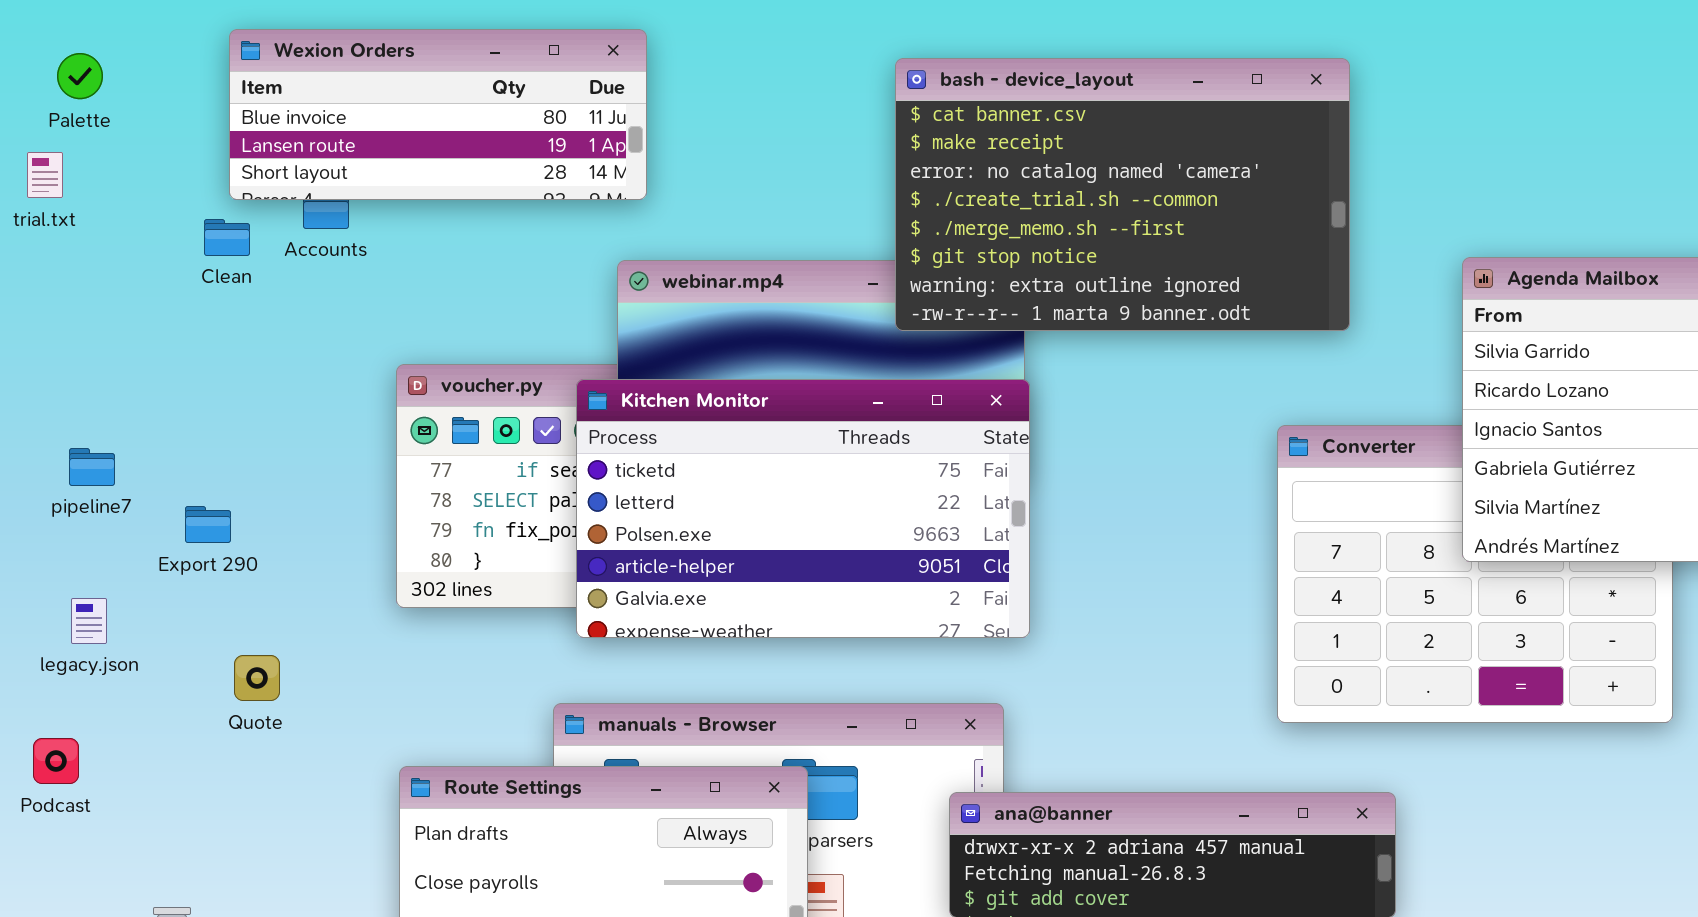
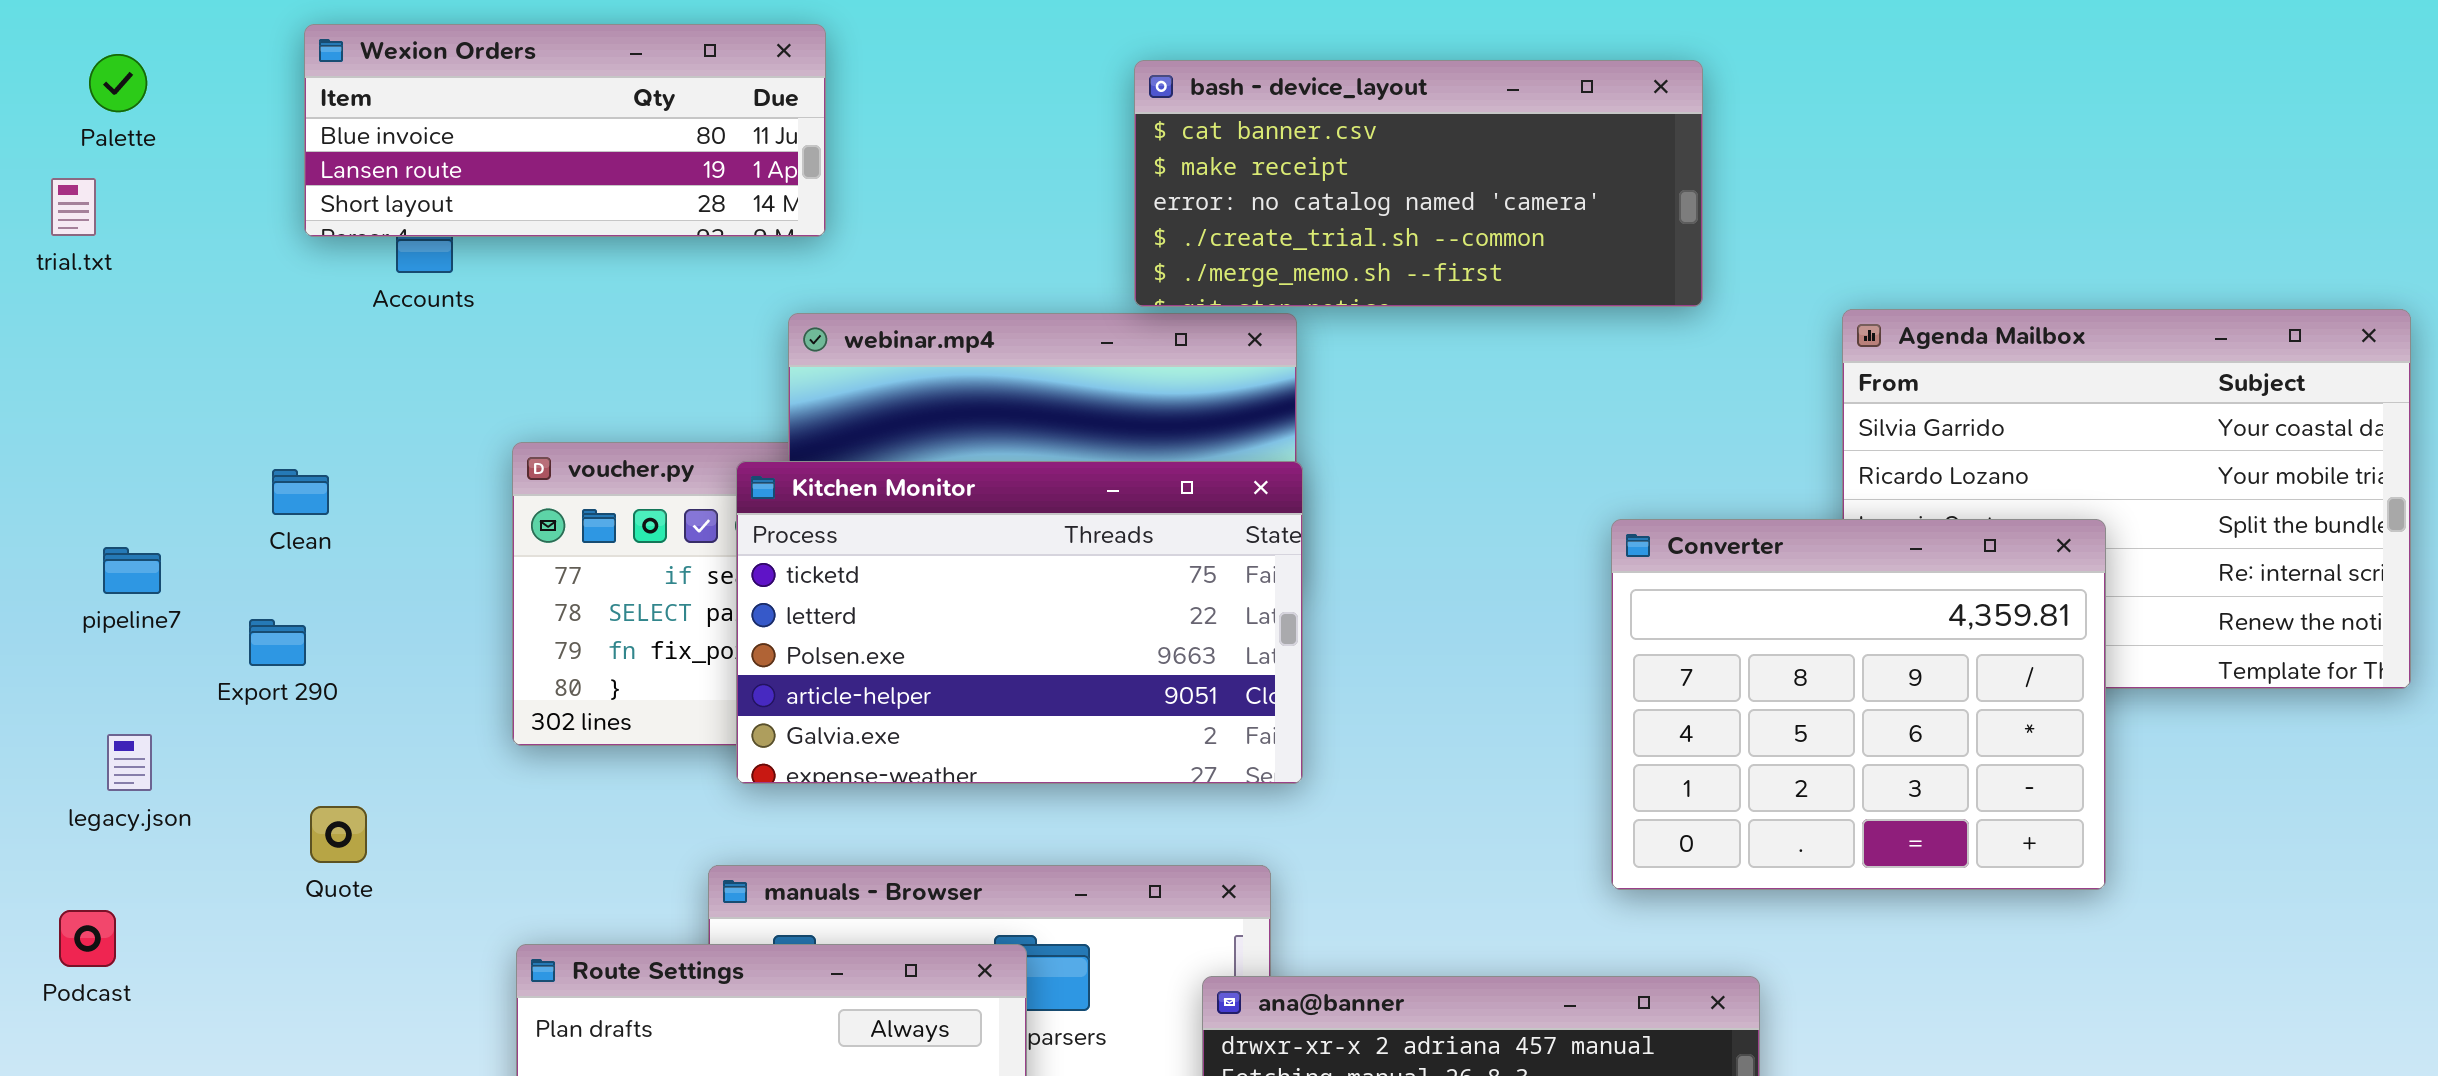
bash - device_layout: [895,58,1350,331] -> [1134,60,1703,307], resized
Clean: [204,219,250,256] -> [272,469,329,515], moved
Converter: [1277,425,1673,723] -> [1611,519,2106,890], raised

